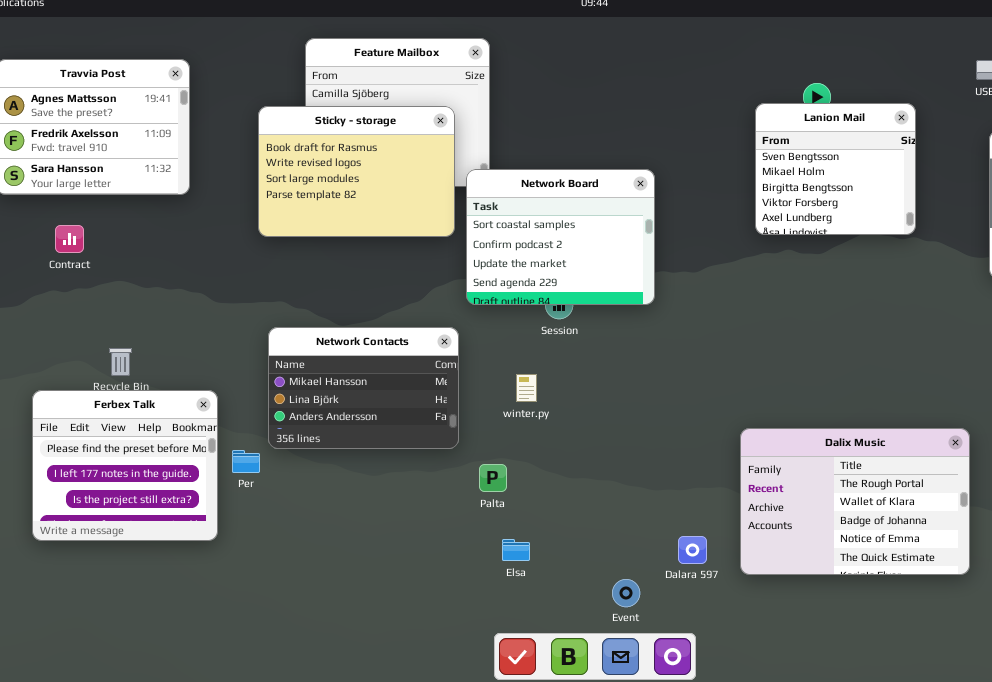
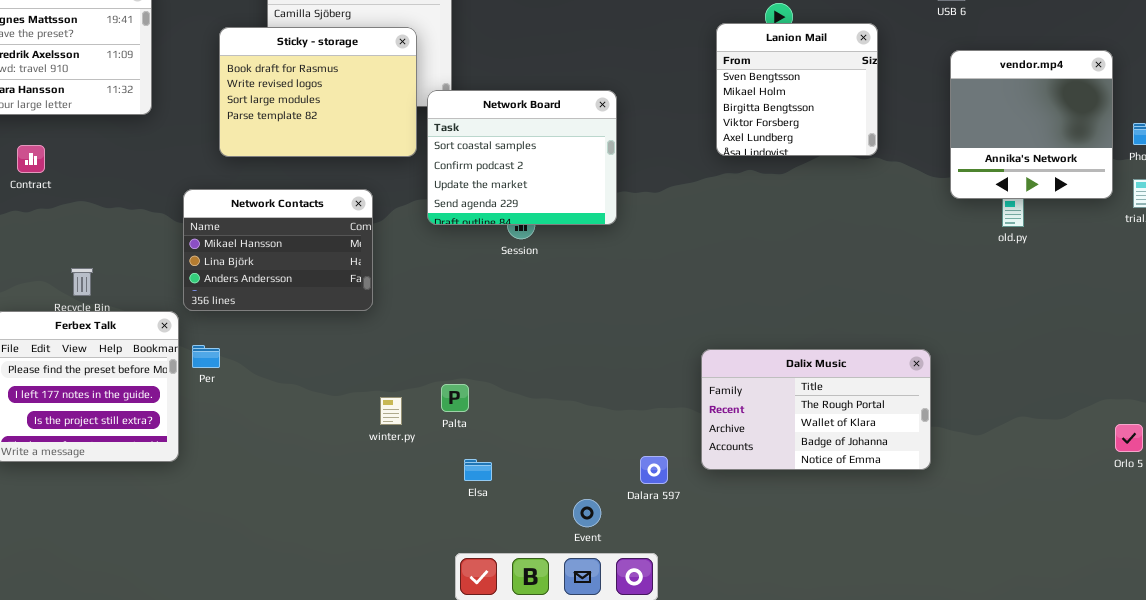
Network Contacts: [268,327,459,449] -> [183,189,373,311], moved
winter.py: [516,374,537,402] -> [380,397,402,425], moved
Dalix Music: [740,428,970,575] -> [701,349,931,470], resized
Per: [232,450,260,473] -> [192,345,220,368], moved

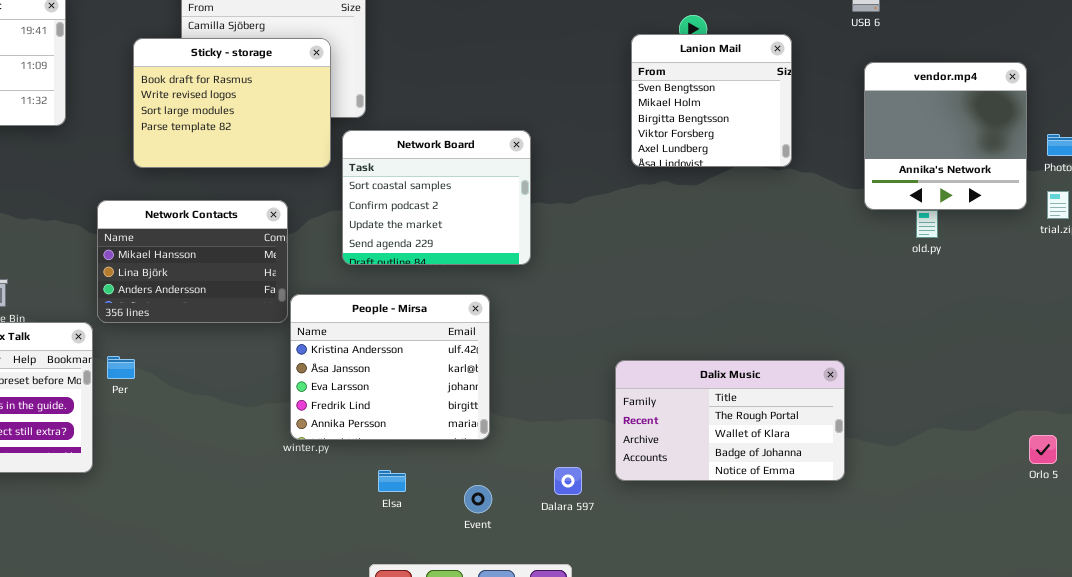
Network Board: [427,90,617,225] -> [342,130,531,265], moved
People - Mirsa: none -> [290,294,490,440], opened
Event: [573,499,601,527] -> [464,485,492,513], moved

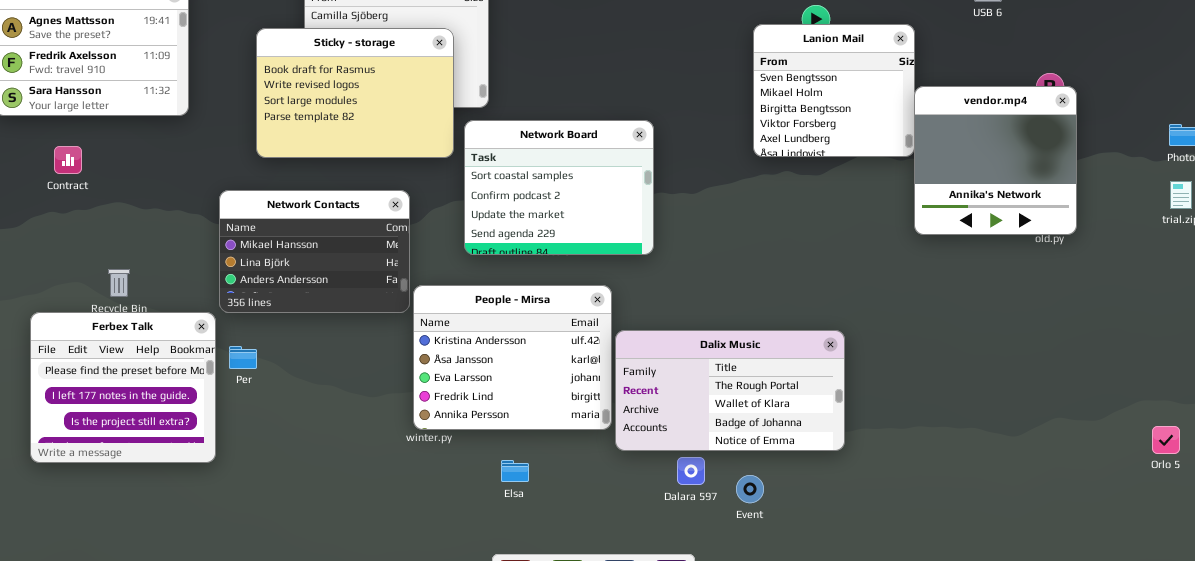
vendor.mp4: [864,62,1027,210] -> [914,86,1077,235], moved
Dalix Music: [615,360,845,481] -> [615,330,845,451], moved
Event: [464,485,492,513] -> [736,475,764,503], moved

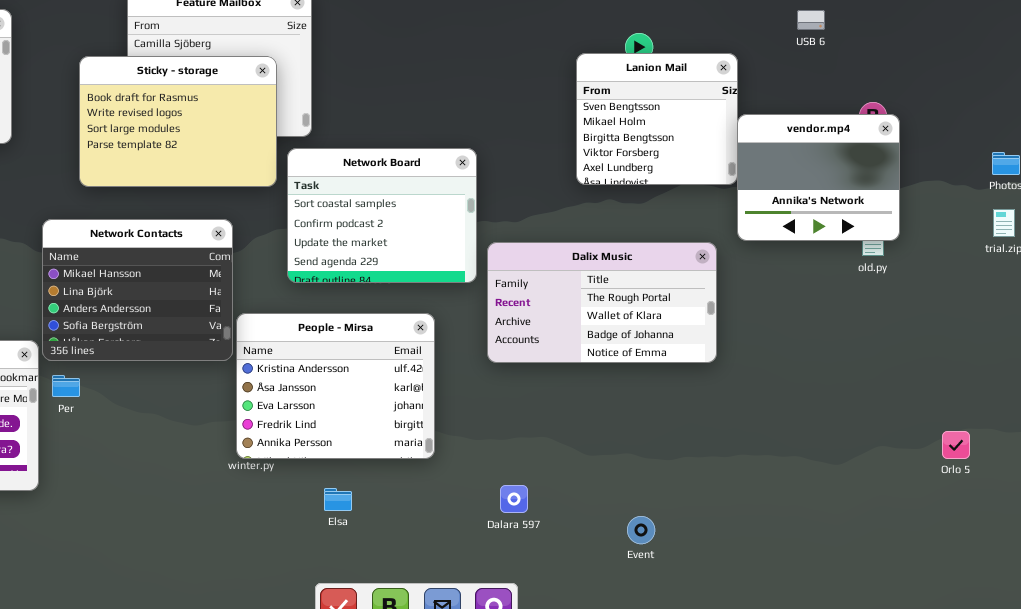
vendor.mp4: [914,86,1077,235] -> [737,114,900,241], resized
Network Contacts: [219,190,410,313] -> [42,219,233,361], resized
Dalix Music: [615,330,845,451] -> [487,242,717,363], moved
Orlo 5: [1152,426,1180,454] -> [942,431,970,459], moved
Event: [736,475,764,503] -> [627,516,655,544], moved

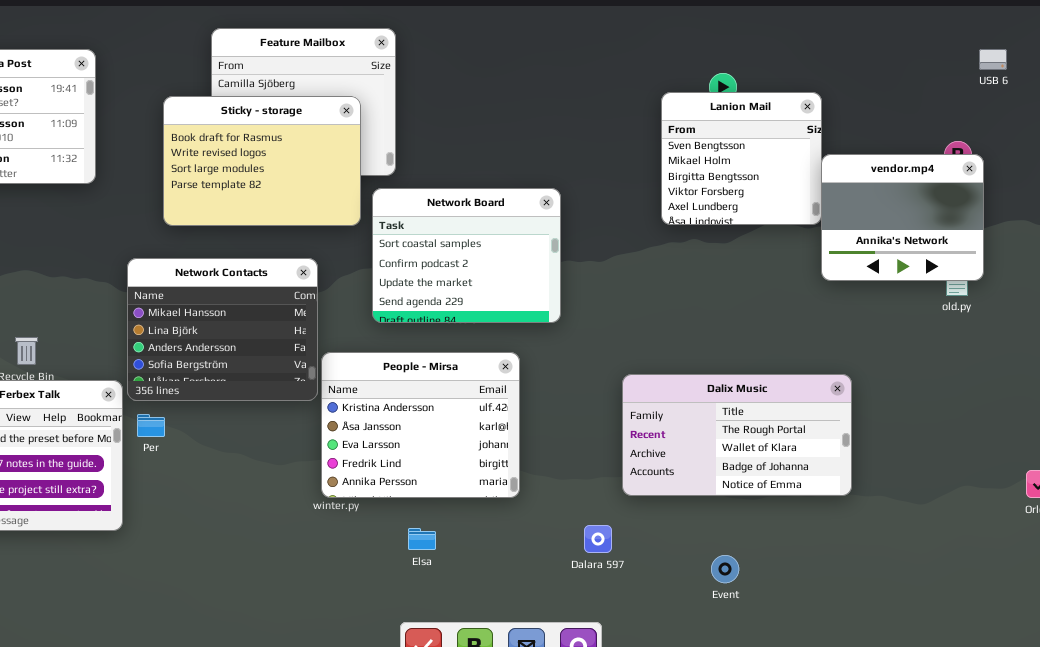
USB 6: [797,10,825,30] -> [979,49,1007,70], moved
Dalix Music: [487,242,717,363] -> [622,374,852,496], moved

